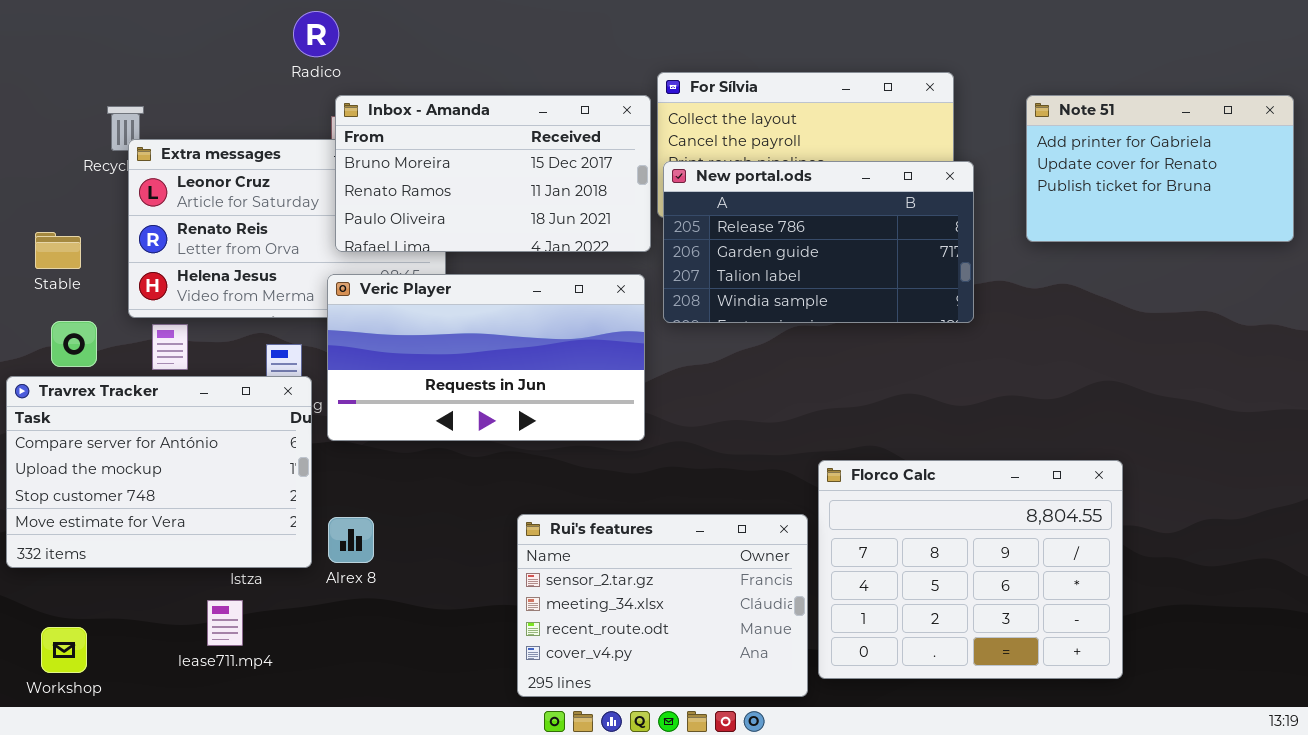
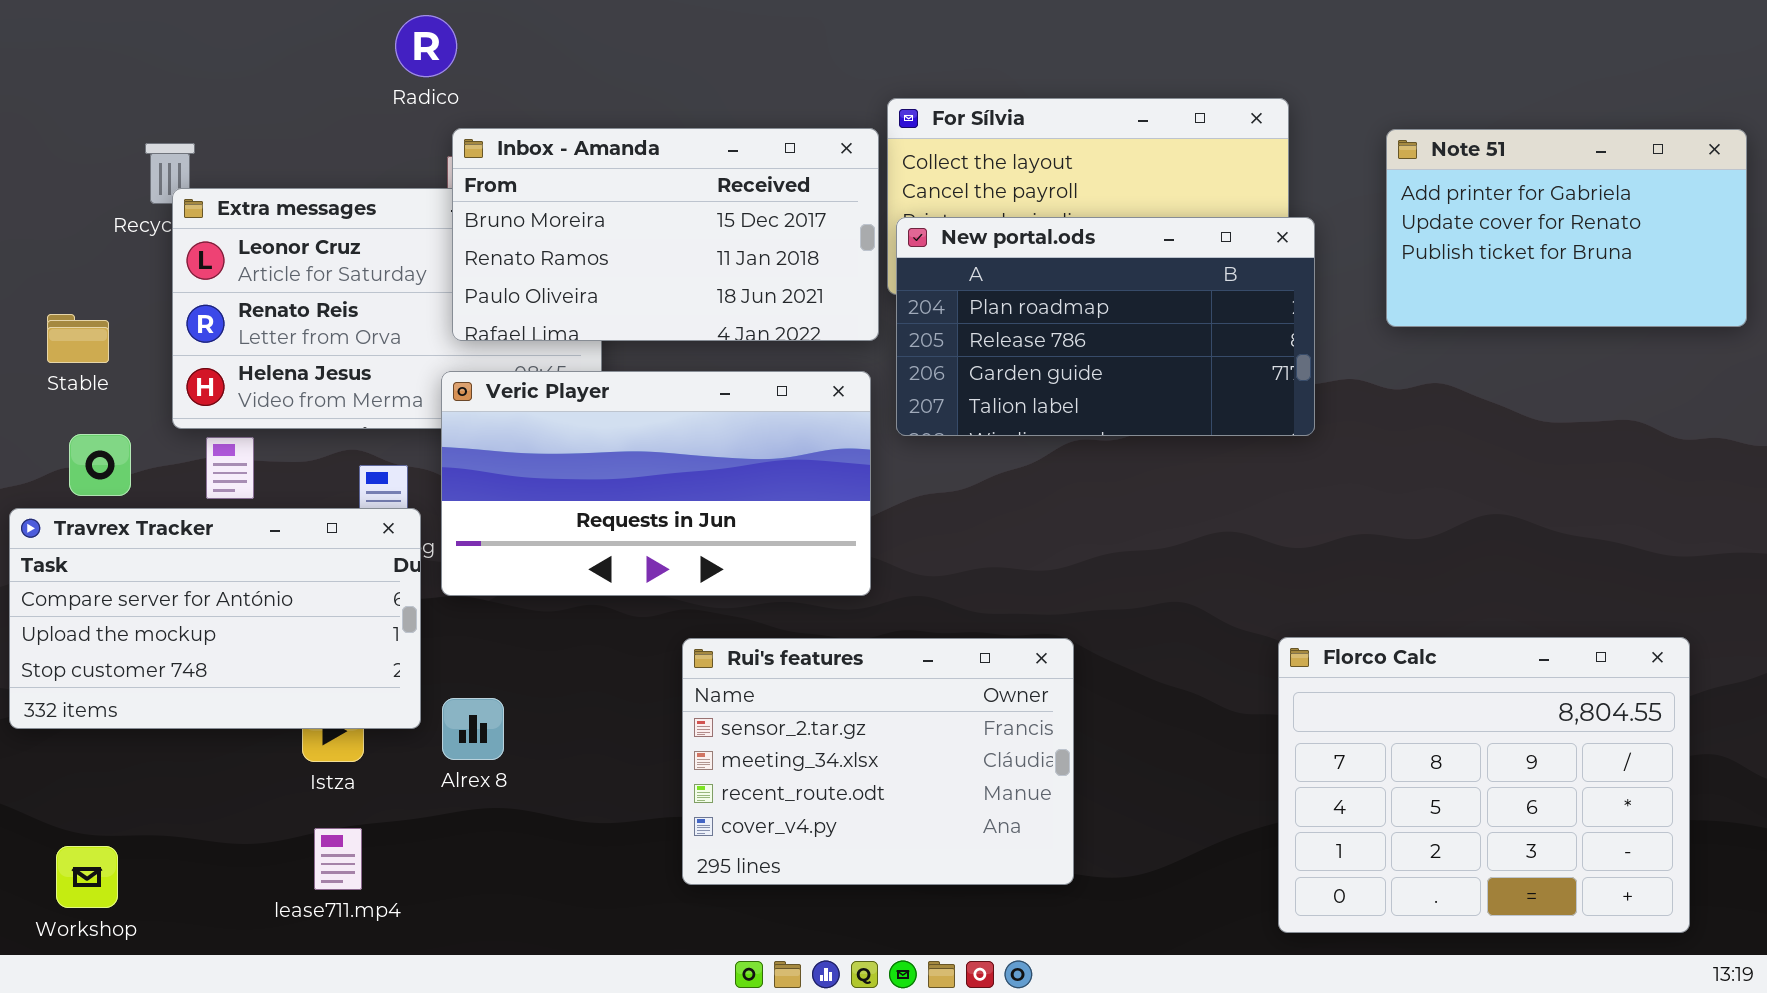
New portal.ods: [663,161,974,323] -> [896,217,1315,436], scrolled up 1 row
Travrex Tracker: [6,376,312,568] -> [9,508,421,729], resized
Florco Calc: [818,460,1123,679] -> [1278,637,1690,933], moved
Rui's features: [517,514,808,697] -> [682,638,1074,885], moved
lease711.mp4: [207,600,243,646] -> [314,828,362,890], moved

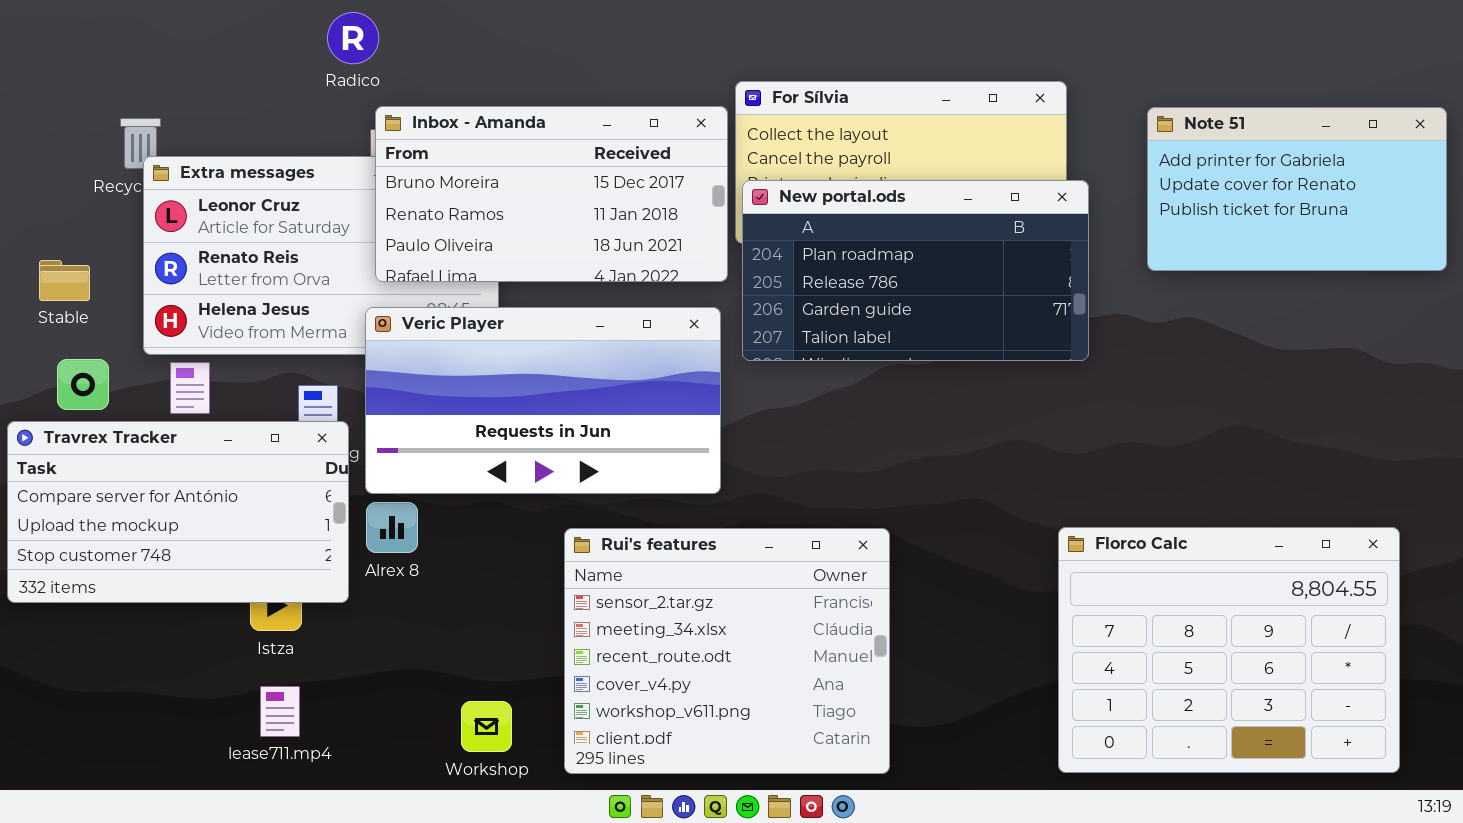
Rui's features: [682,638,1074,885] -> [564,528,890,774], resized
Alrex 8: [442,698,504,760] -> [366,502,418,553], moved
Workshop: [56,846,118,908] -> [461,701,512,752], moved

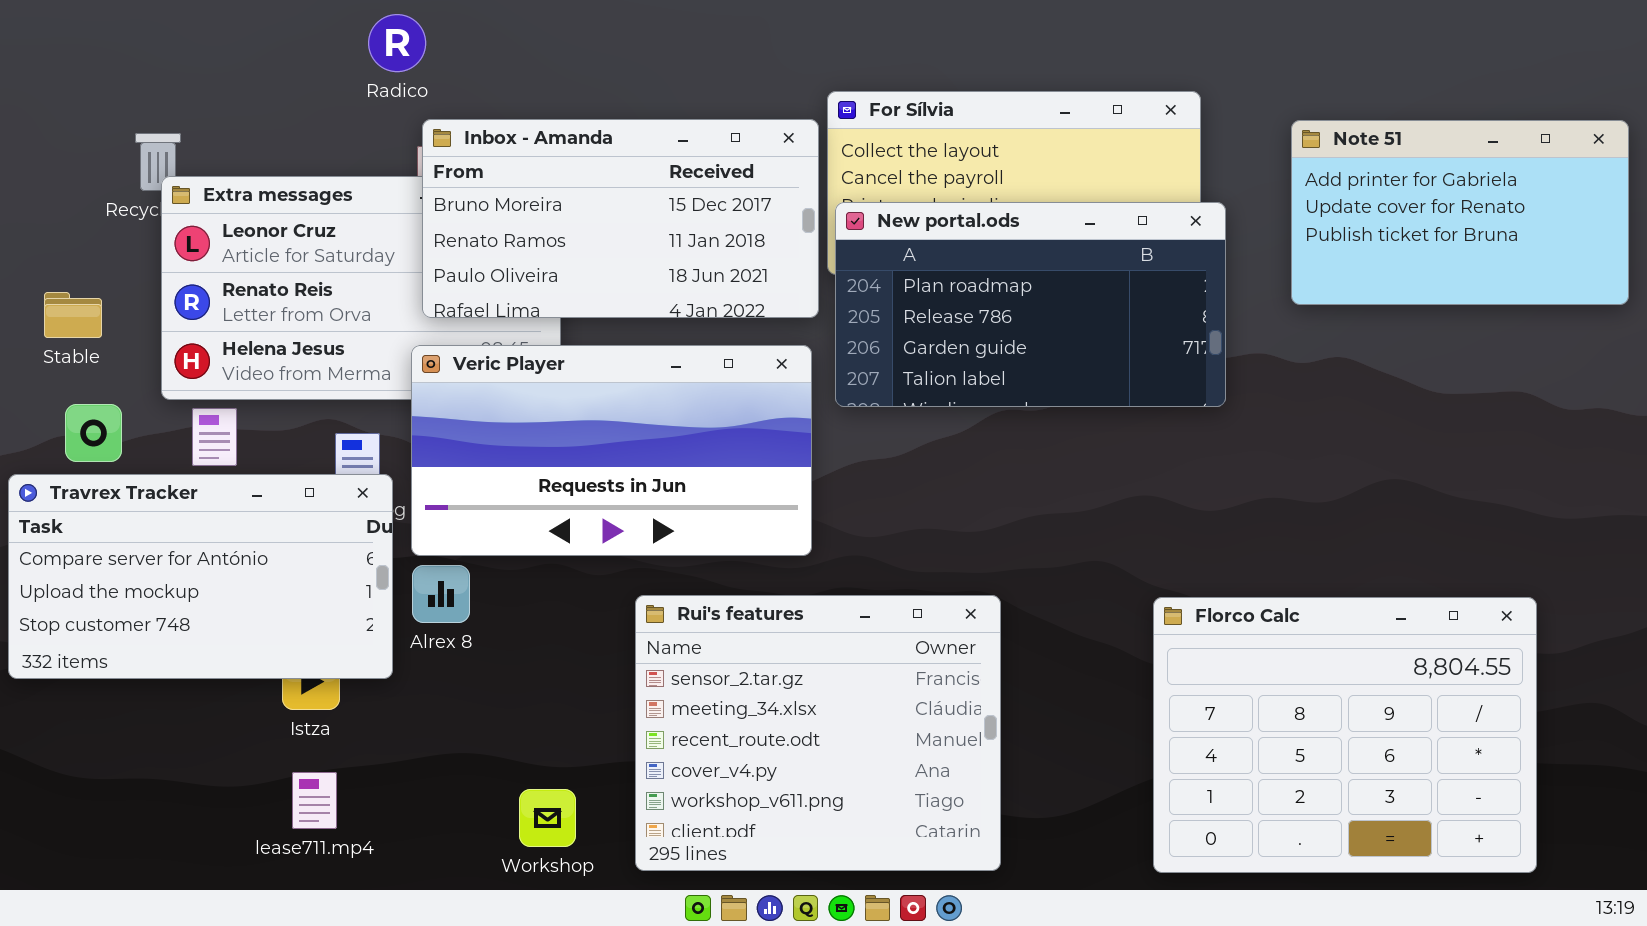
Florco Calc: [1058,527,1400,773] -> [1153,597,1537,873], moved

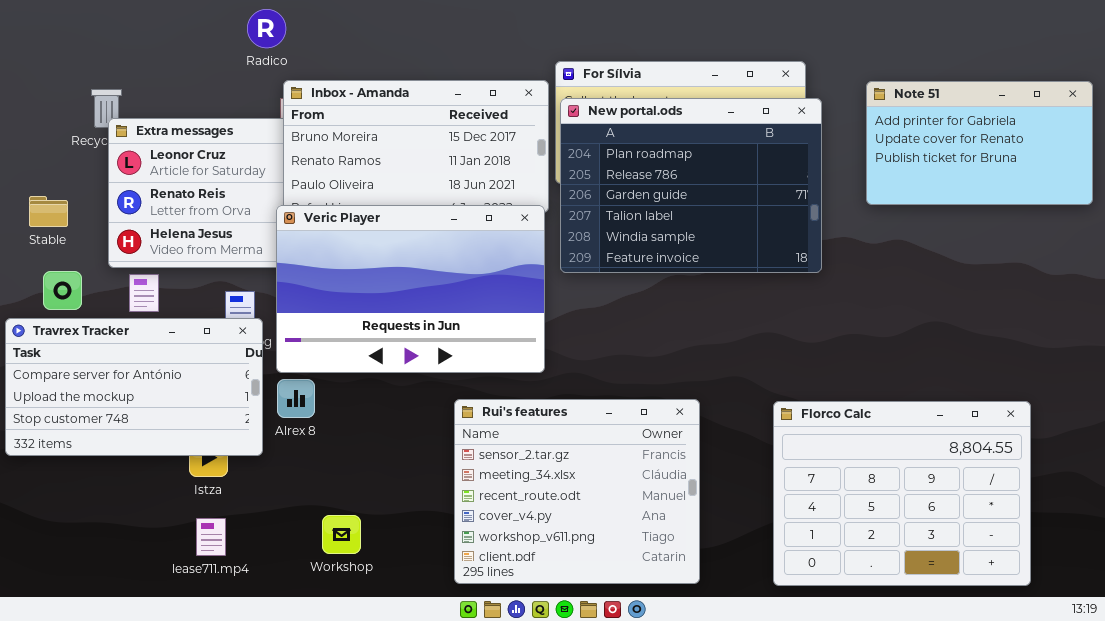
New portal.ods: [835,202,1226,407] -> [560,98,822,273], resized
Veric Player: [411,345,812,556] -> [276,205,545,373], resized
Rui's features: [635,595,1001,871] -> [454,399,700,584], moved
Workshop: [519,789,576,847] -> [322,515,361,554], moved

